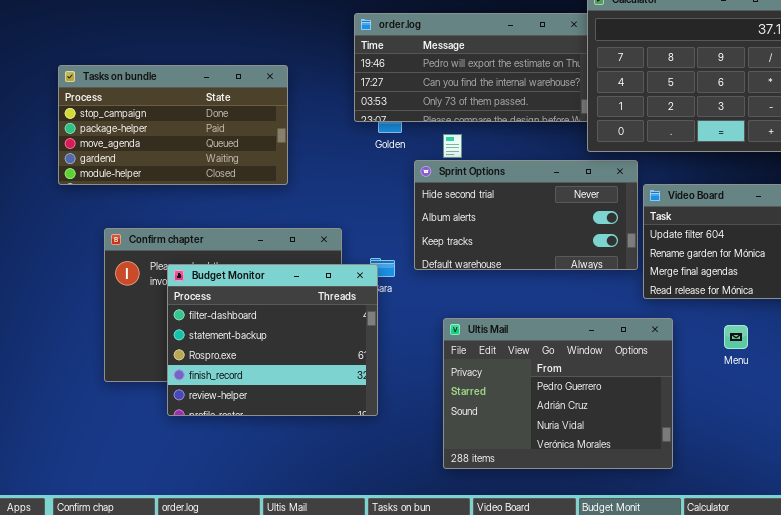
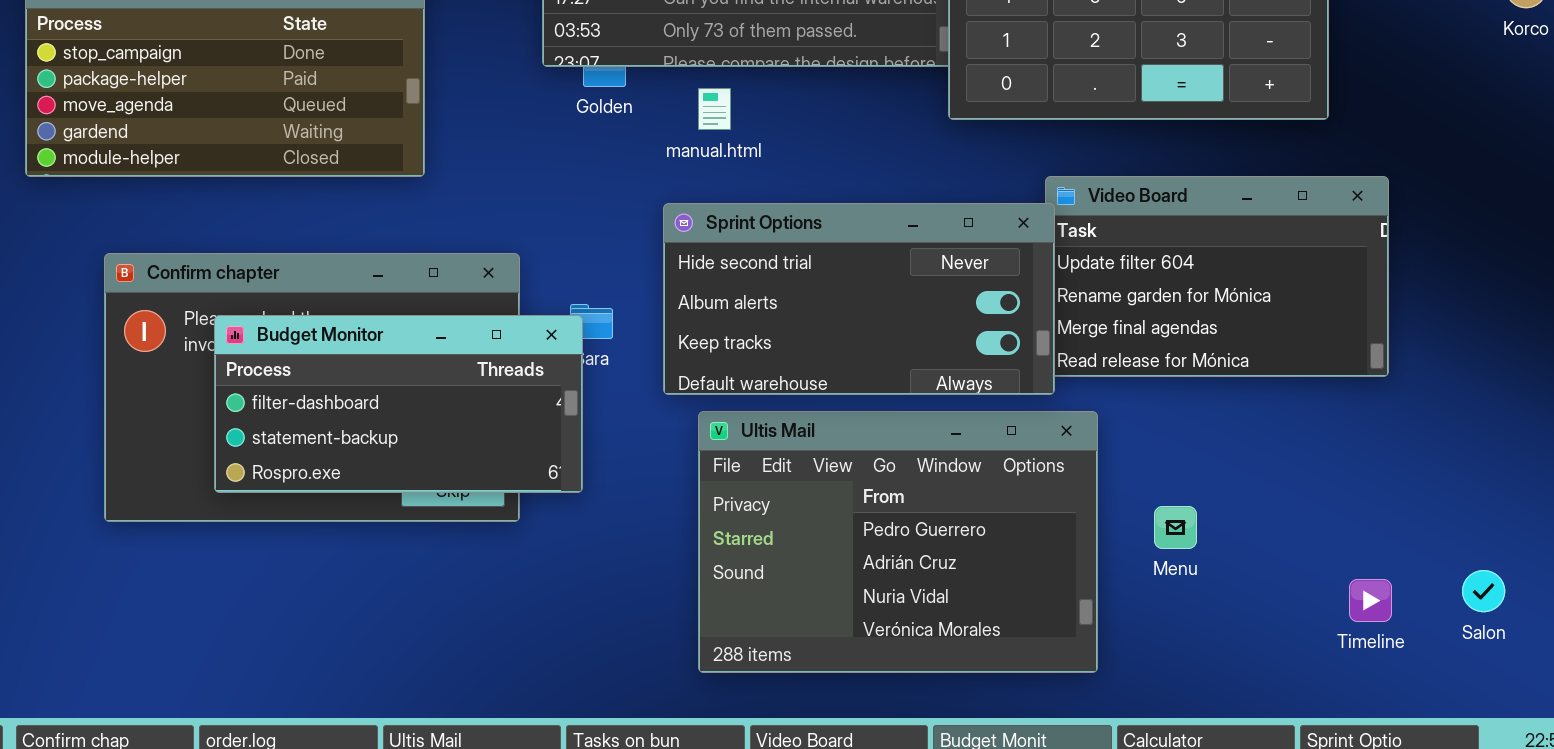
Sprint Options: [414,160,638,270] -> [663,203,1055,395], moved
Budget Monitor: [167,264,378,416] -> [214,315,583,493], resized
Menu: [724,325,748,349] -> [1154,506,1197,549], moved

